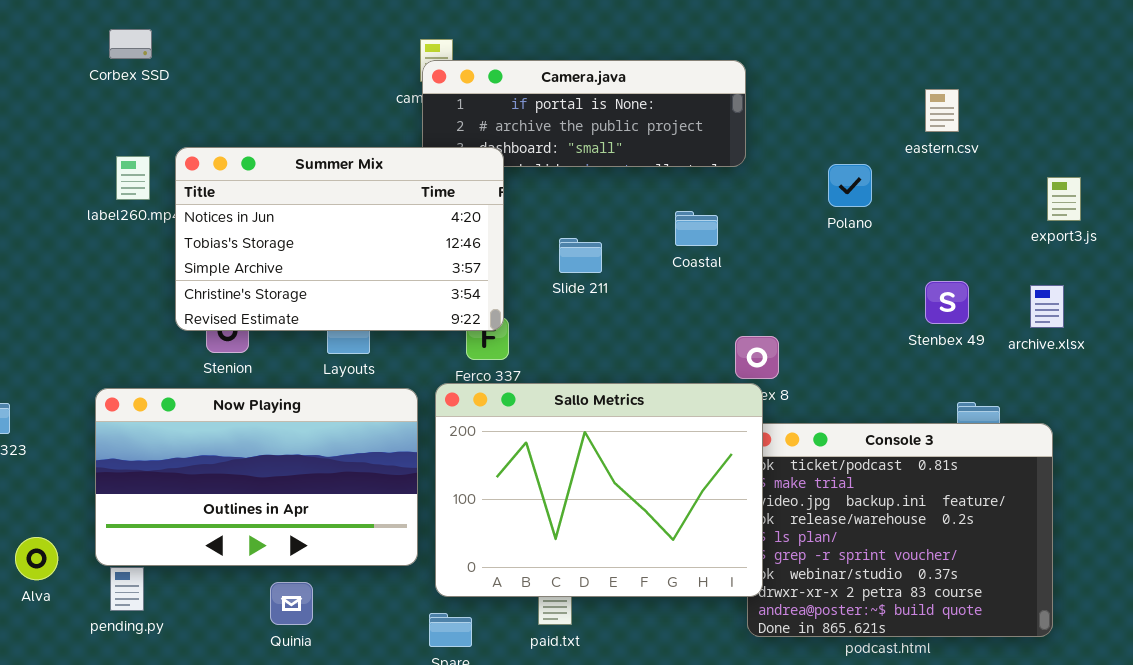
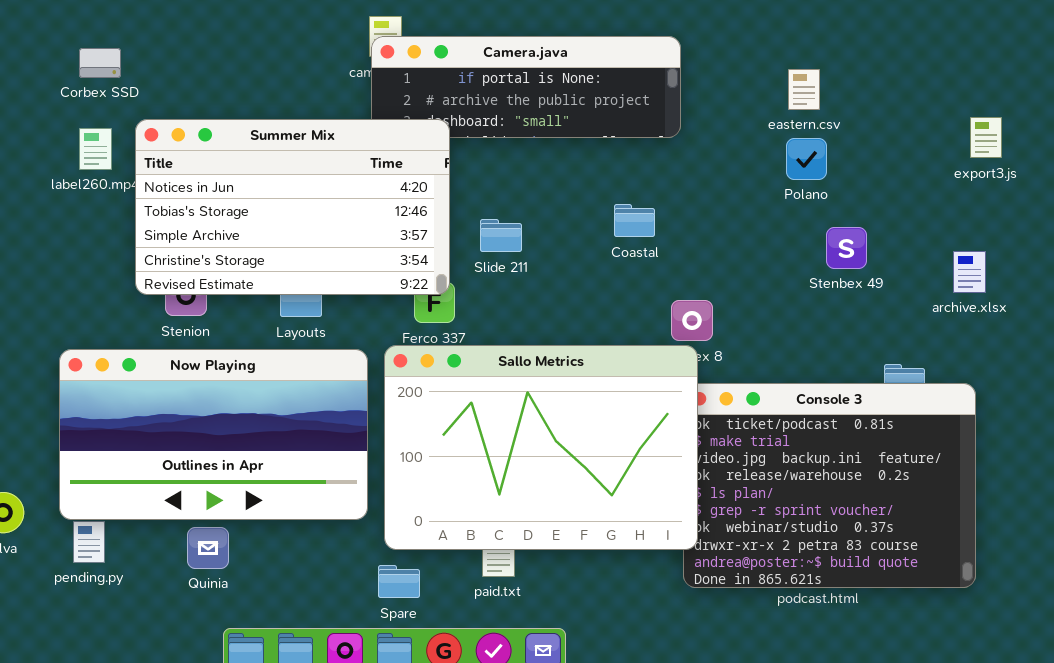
Corbex SSD: [109,29,152,59] -> [79,48,121,78], moved
eastern.csv: [925,89,959,132] -> [788,69,820,110], moved
Polano: [828,164,872,207] -> [786,138,827,180], moved
export3.js: [1047,177,1081,221] -> [970,117,1002,158], moved
Coastal: [675,211,718,246] -> [614,204,655,237], moved
Slide 211: [559,238,602,273] -> [480,219,522,252], moved
Stenbex 49: [925,281,969,324] -> [826,227,867,269], moved
Quinia: [270,582,313,625] -> [187,527,229,569], moved

